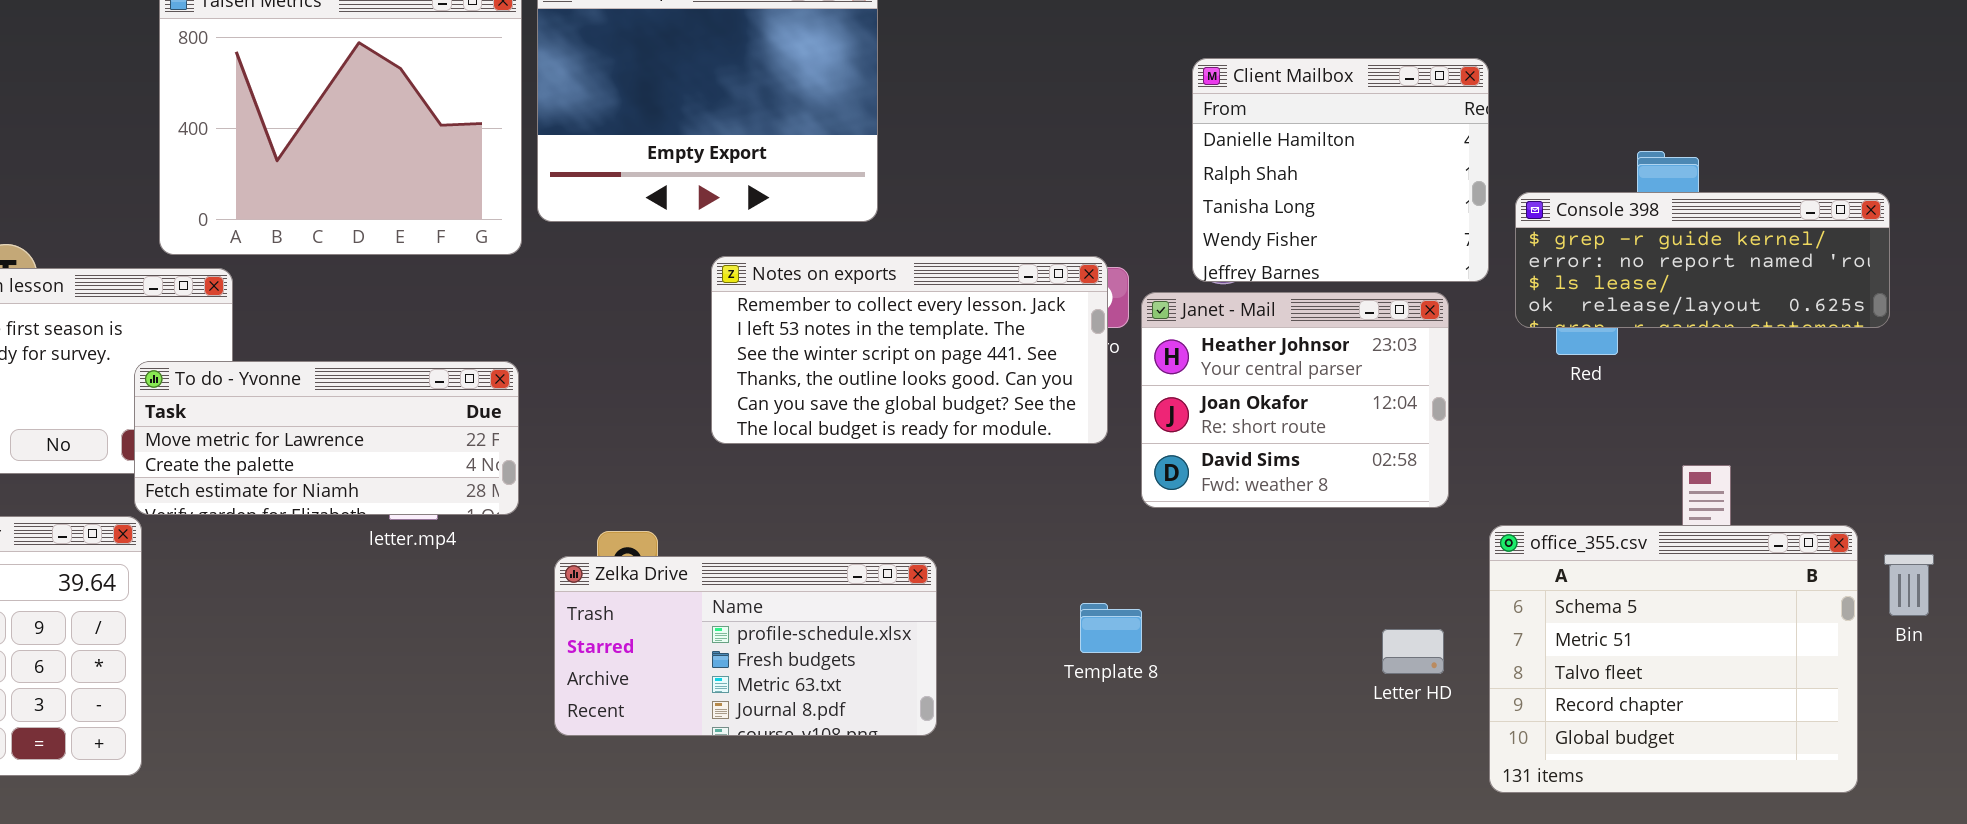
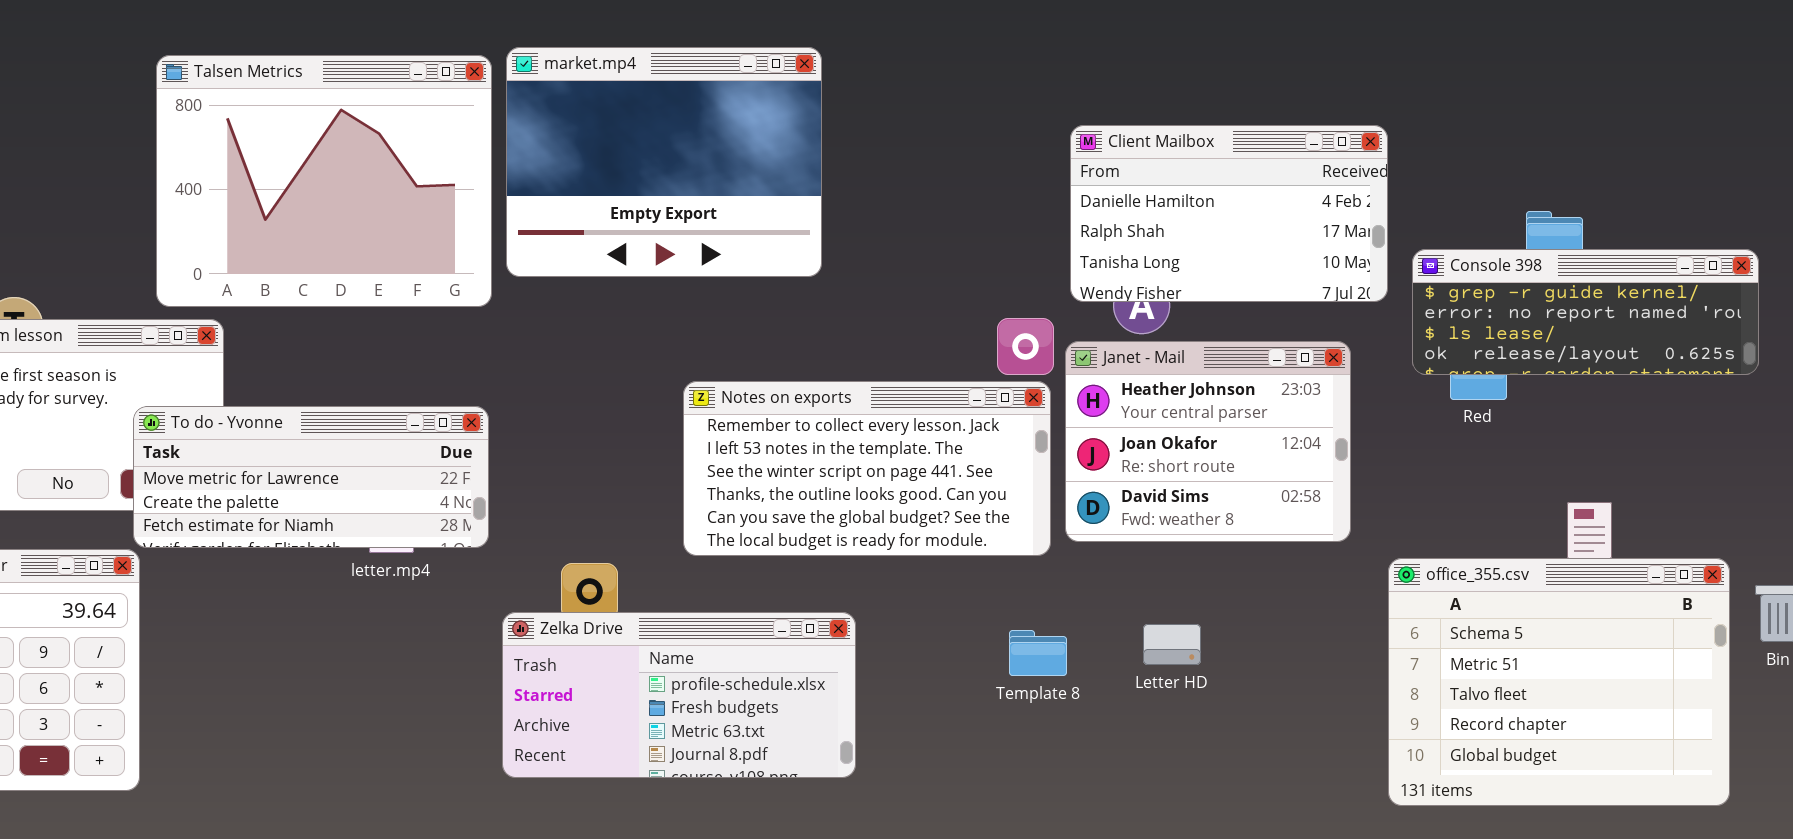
Client Mailbox: [1192,58,1489,282] -> [1070,125,1388,302], resized
Notes on exports: [711,256,1108,444] -> [683,381,1051,556], moved
Zelka Drive: [554,556,937,736] -> [502,612,856,778], moved
Letter HD: [1382,629,1444,674] -> [1143,624,1201,665], moved

